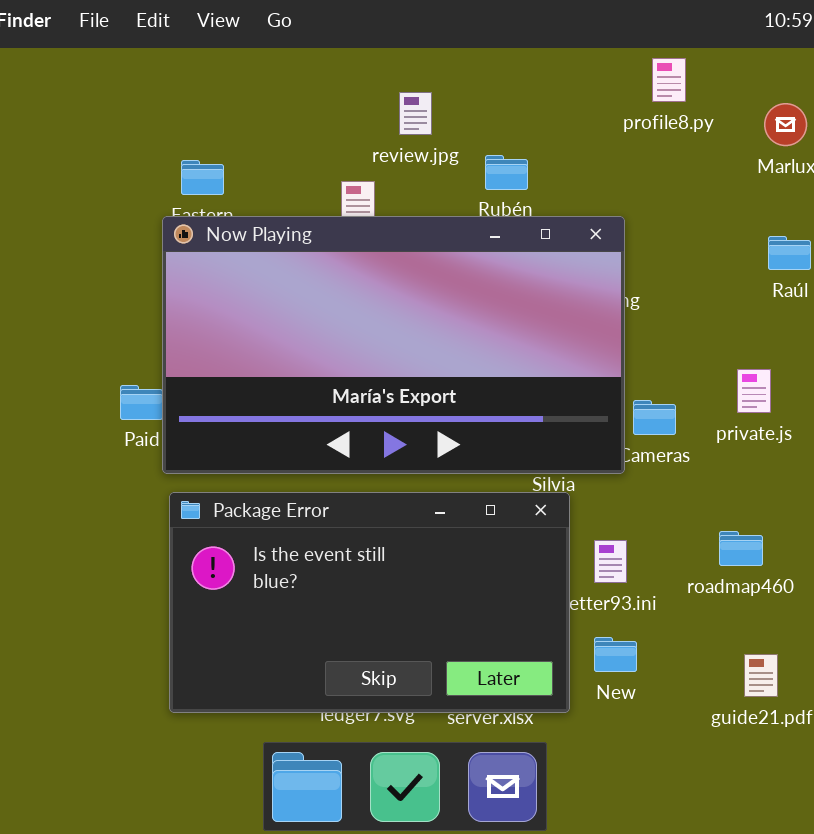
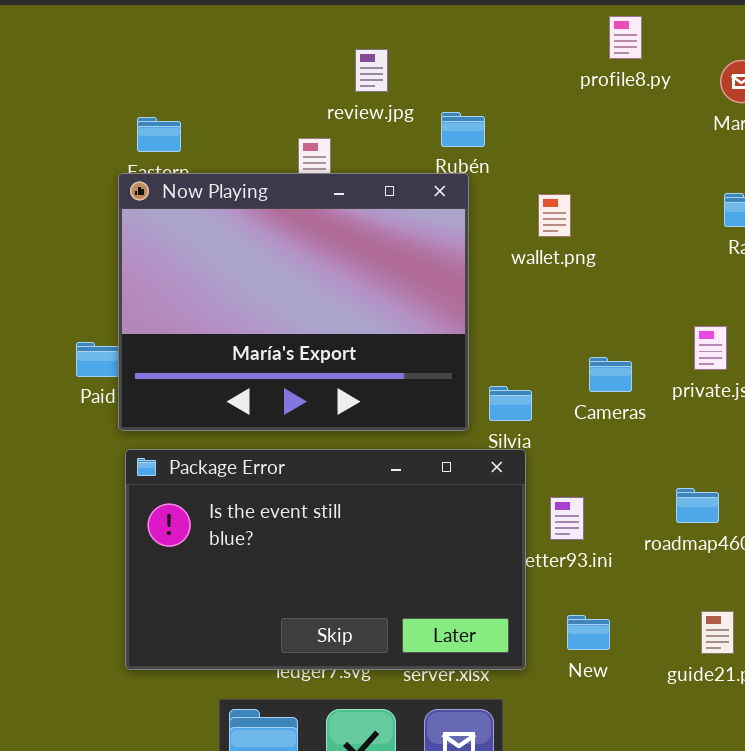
Now Playing: [162,216,625,474] -> [118,173,469,431], resized
New: [594,637,637,672] -> [567,615,610,650], moved

